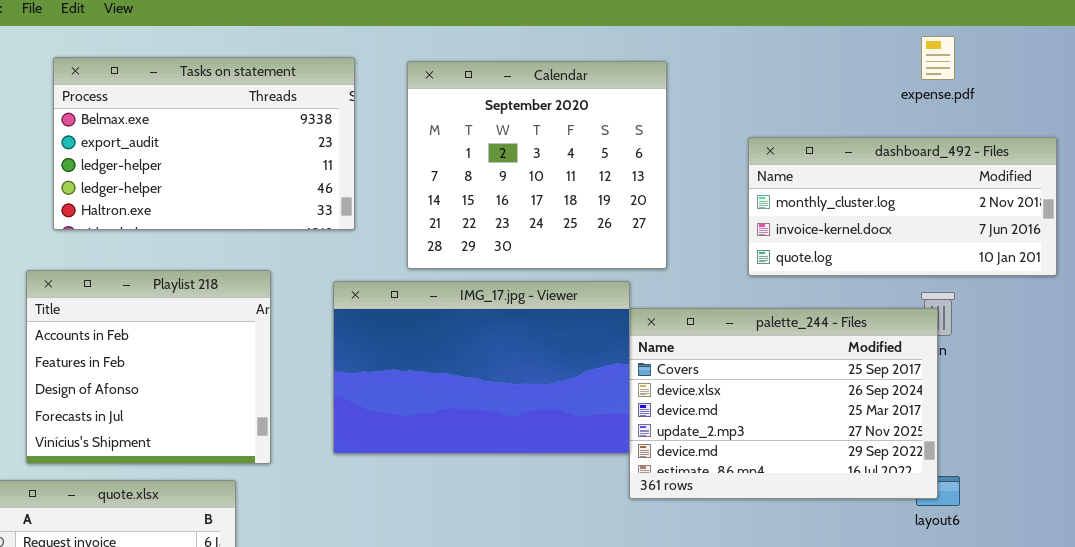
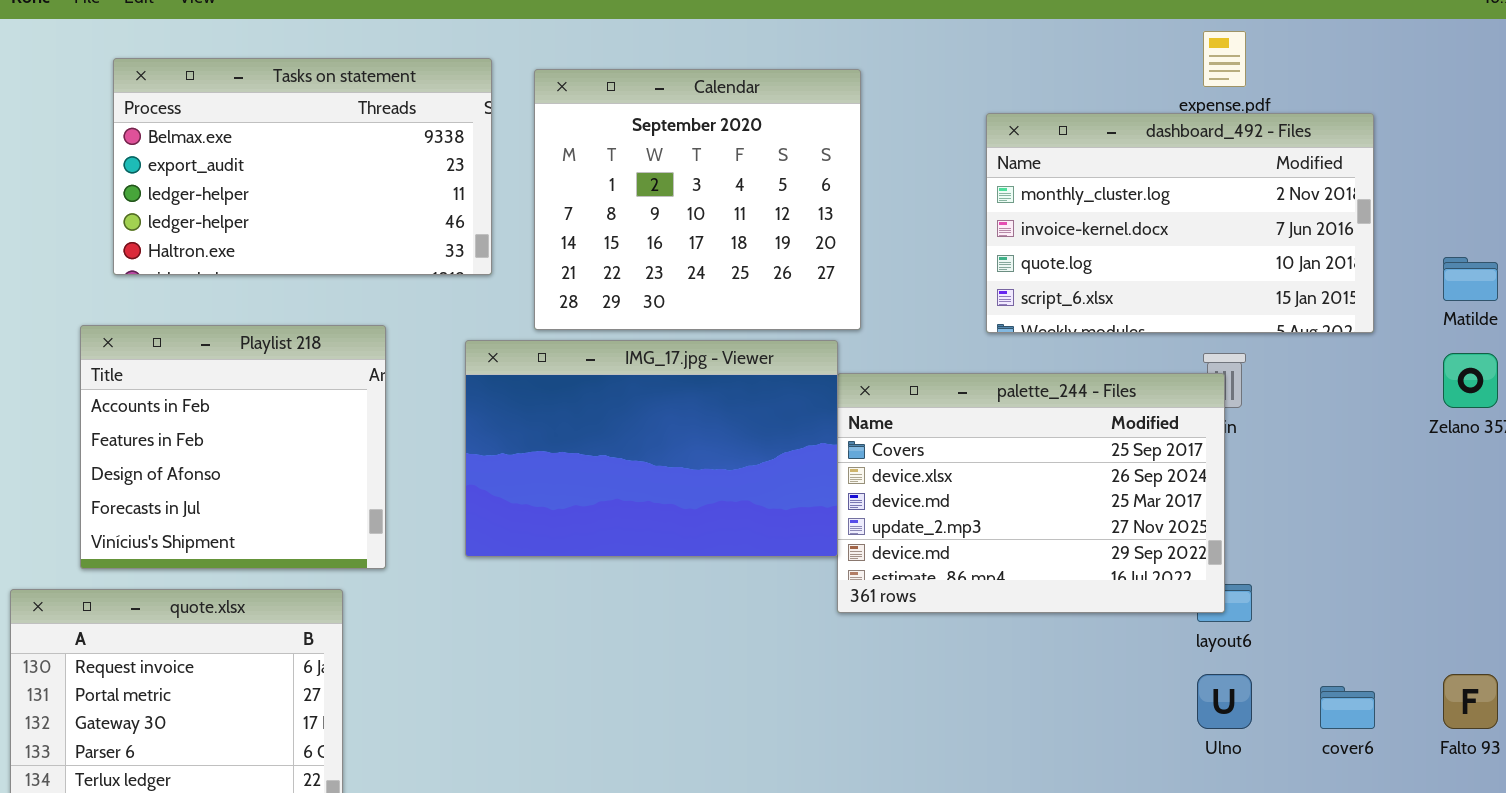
Calendar: [407,61,667,269] -> [534,69,861,330], moved
dashboard_492 - Files: [748,137,1057,276] -> [986,113,1374,333], resized

